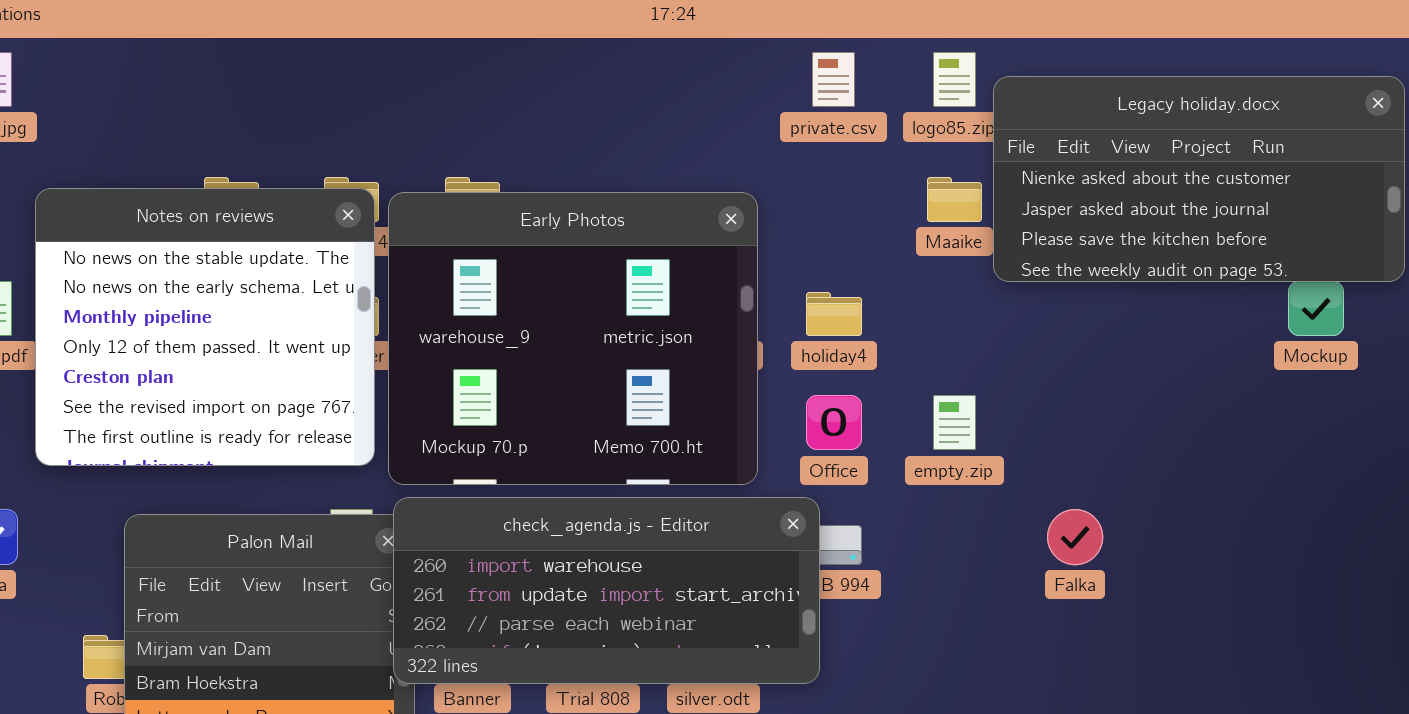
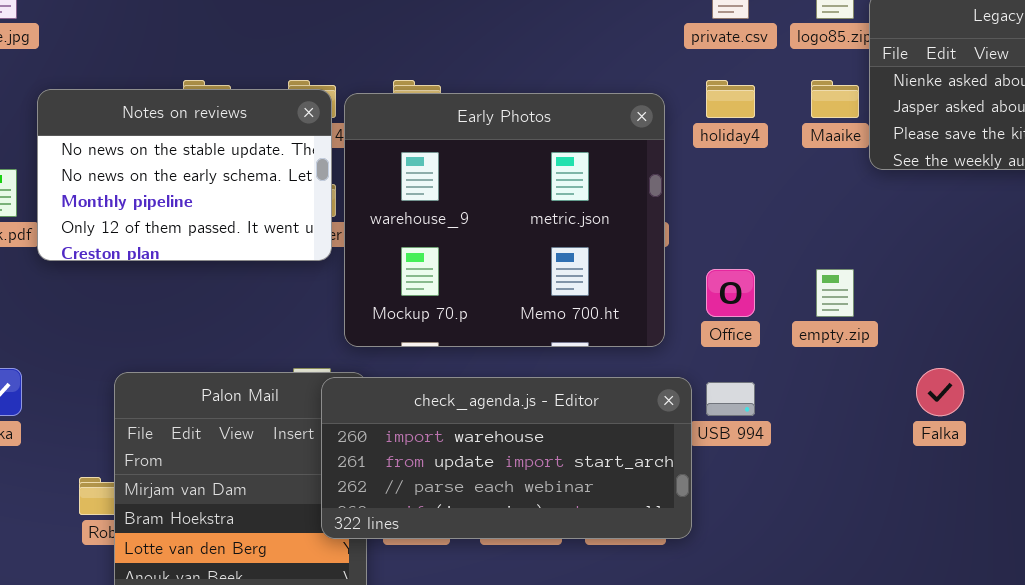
Notes on reviews: [35,188,375,466] -> [37,89,332,261], resized
holiday4: [806,292,862,336] -> [706,80,755,118], moved
check_agenda.js - Editor: [393,497,820,684] -> [321,377,692,539], moved

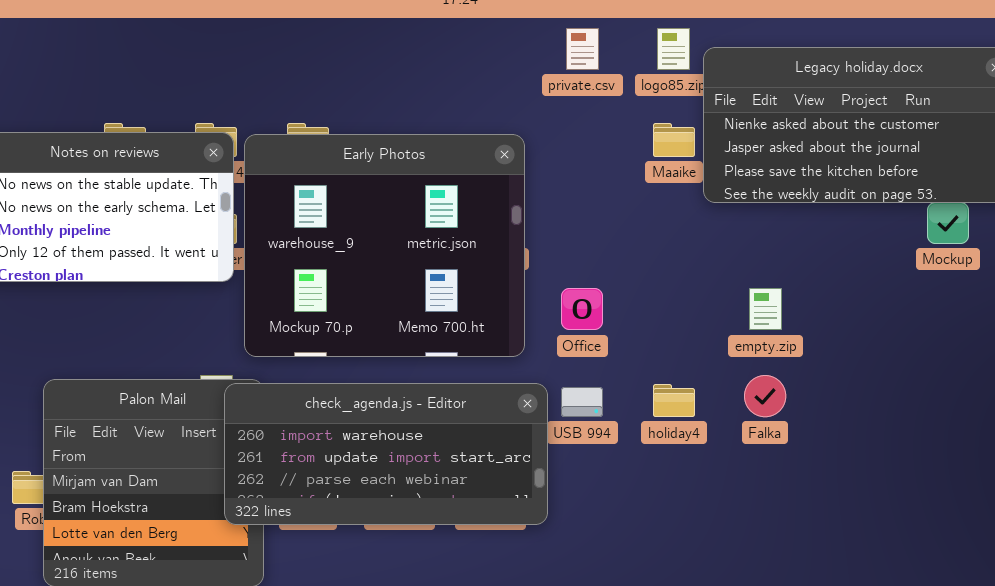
holiday4: [706,80,755,118] -> [653,384,695,417], moved
empty.zip: [816,269,854,317] -> [749,288,782,330], moved

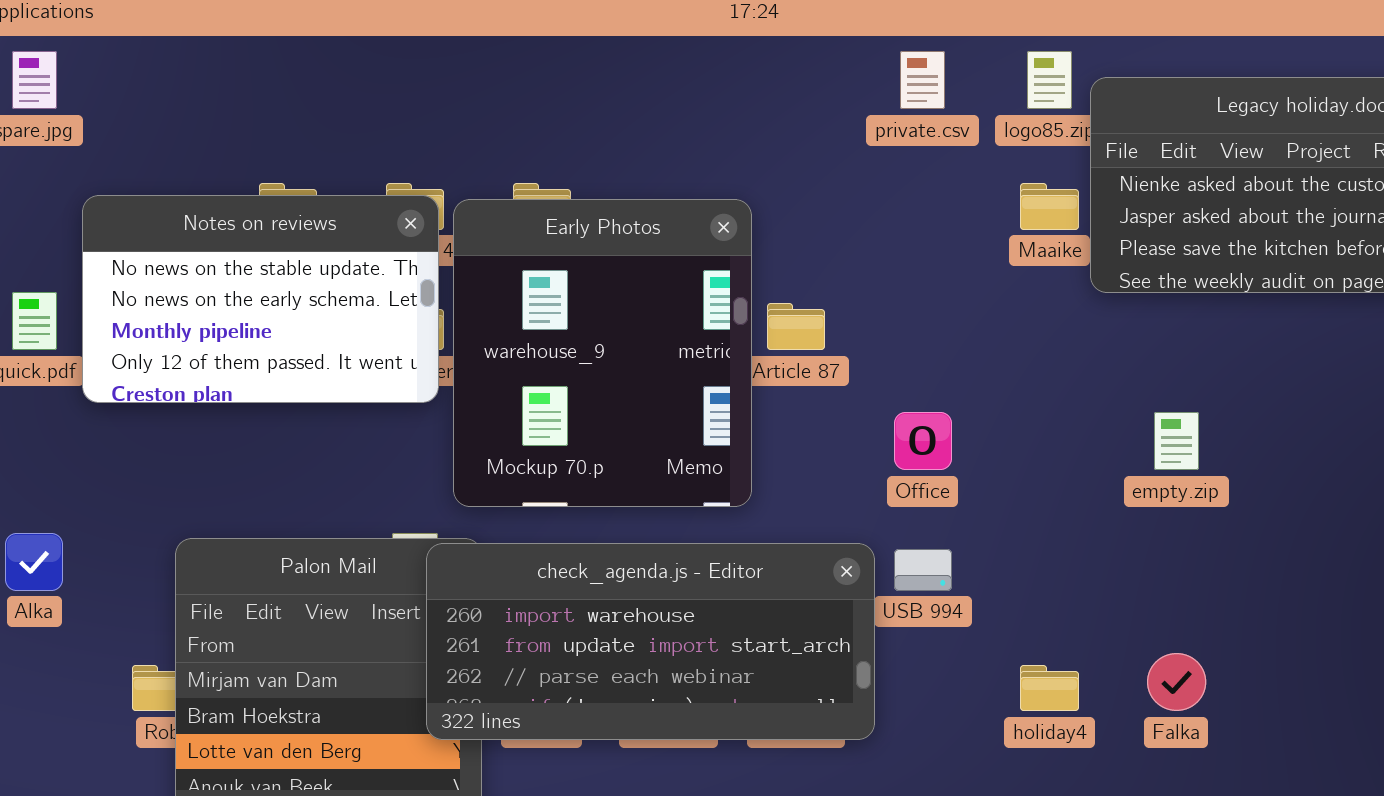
Early Photos: [244,134,525,357] -> [453,199,752,507], resized
Falka: [744,375,786,417] -> [1147,653,1206,711], moved
holiday4: [653,384,695,417] -> [1020,665,1079,711], moved

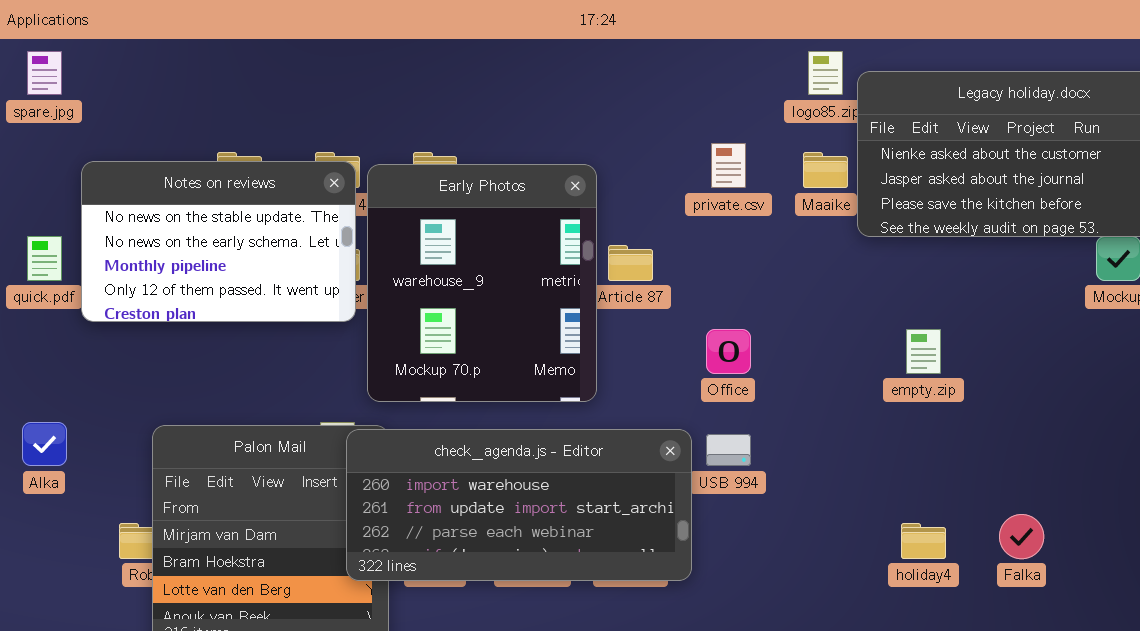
private.csv: [900,51,945,109] -> [711,143,746,188], moved
Falka: [1147,653,1206,711] -> [999,514,1044,559], moved
holiday4: [1020,665,1079,711] -> [901,523,946,559], moved

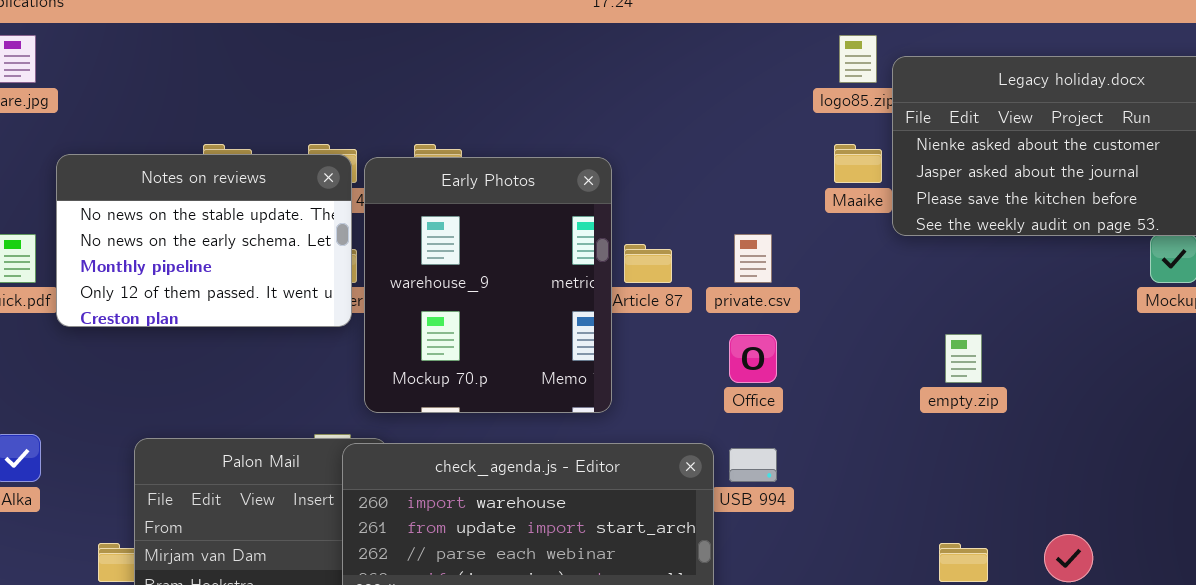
private.csv: [711,143,746,188] -> [734,234,772,283], moved

